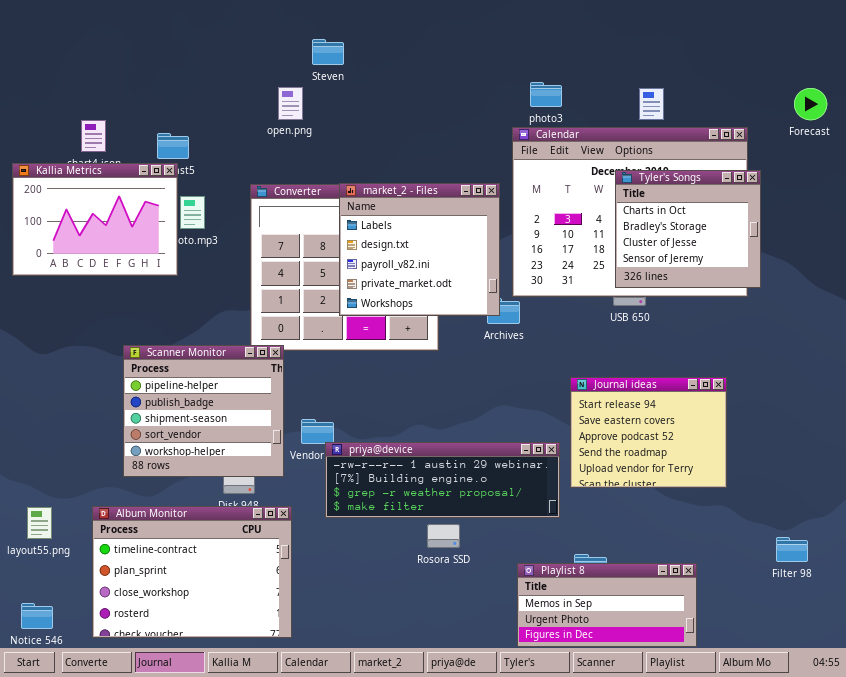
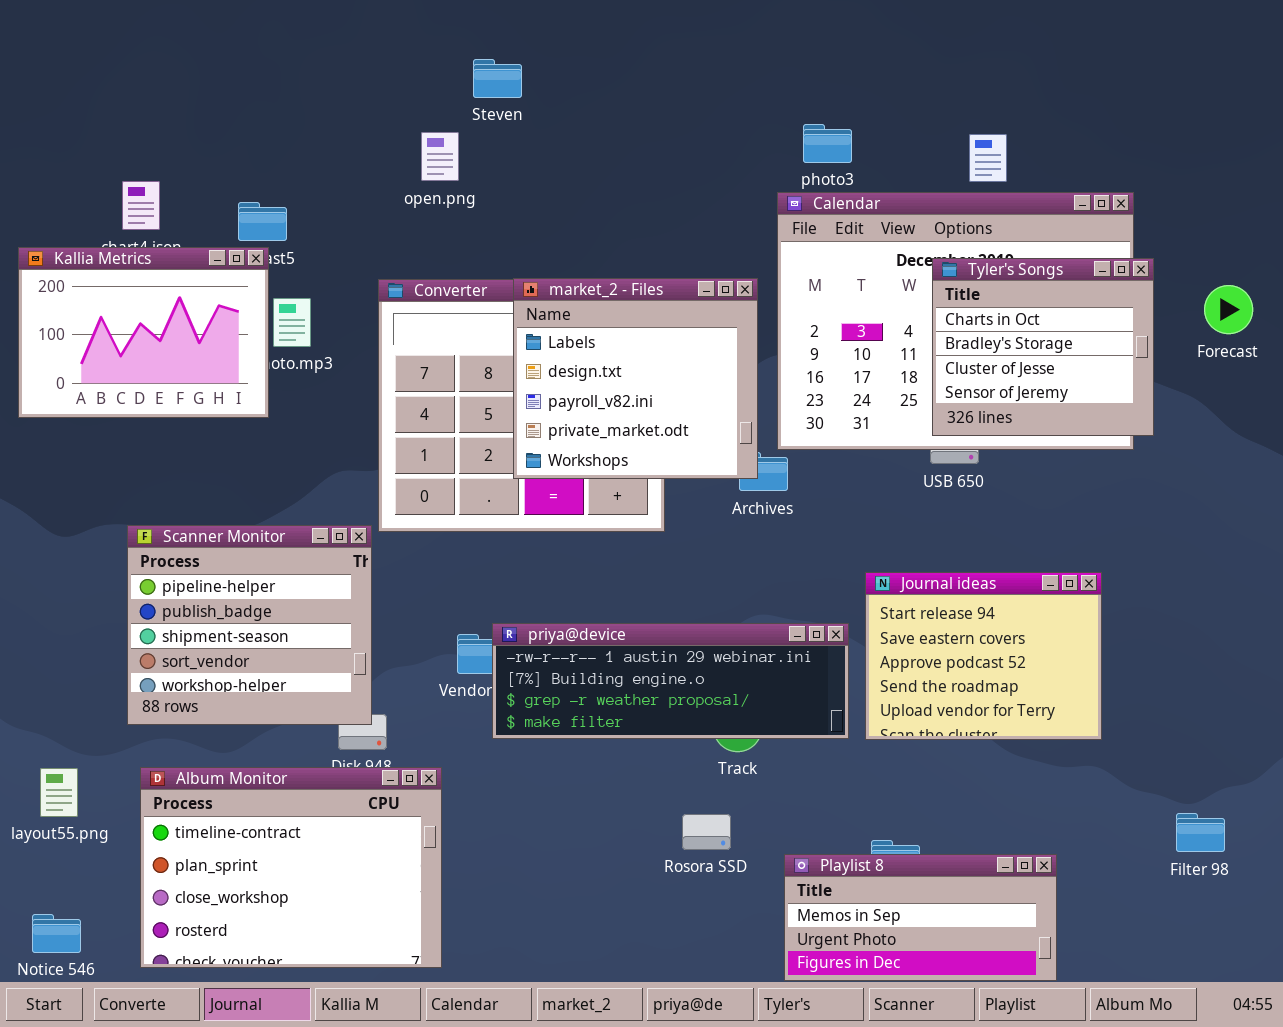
Forecast: [794,88,827,120] -> [1204,285,1253,334], moved
Scanner Monitor: [123,345,284,477] -> [127,525,372,725], moved
priya@device: [325,442,560,518] -> [492,623,849,739], moved
Rosora SSD: [427,524,460,548] -> [682,814,731,850], moved

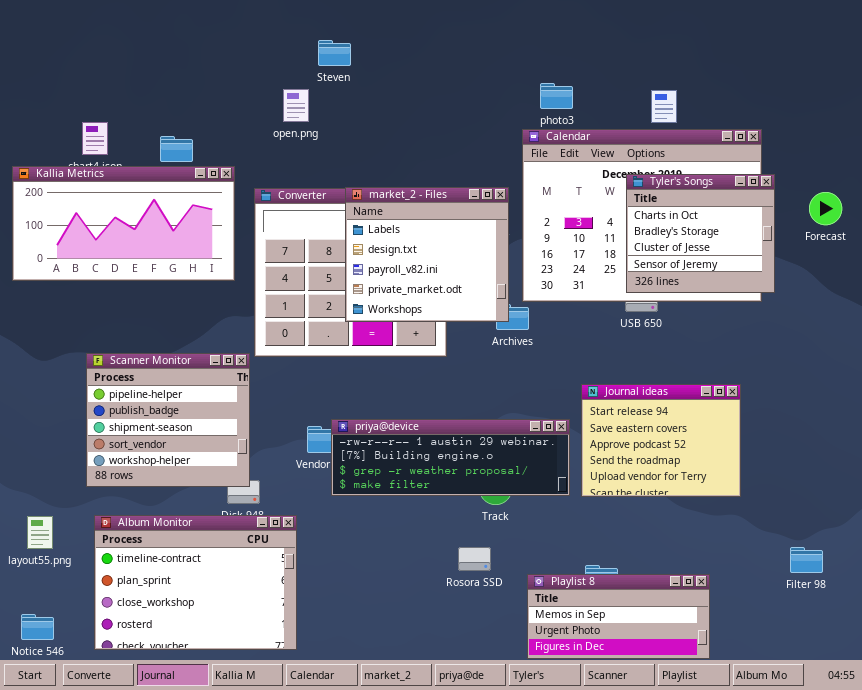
Kallia Metrics: [18,247,269,418] -> [12,166,235,281], resized

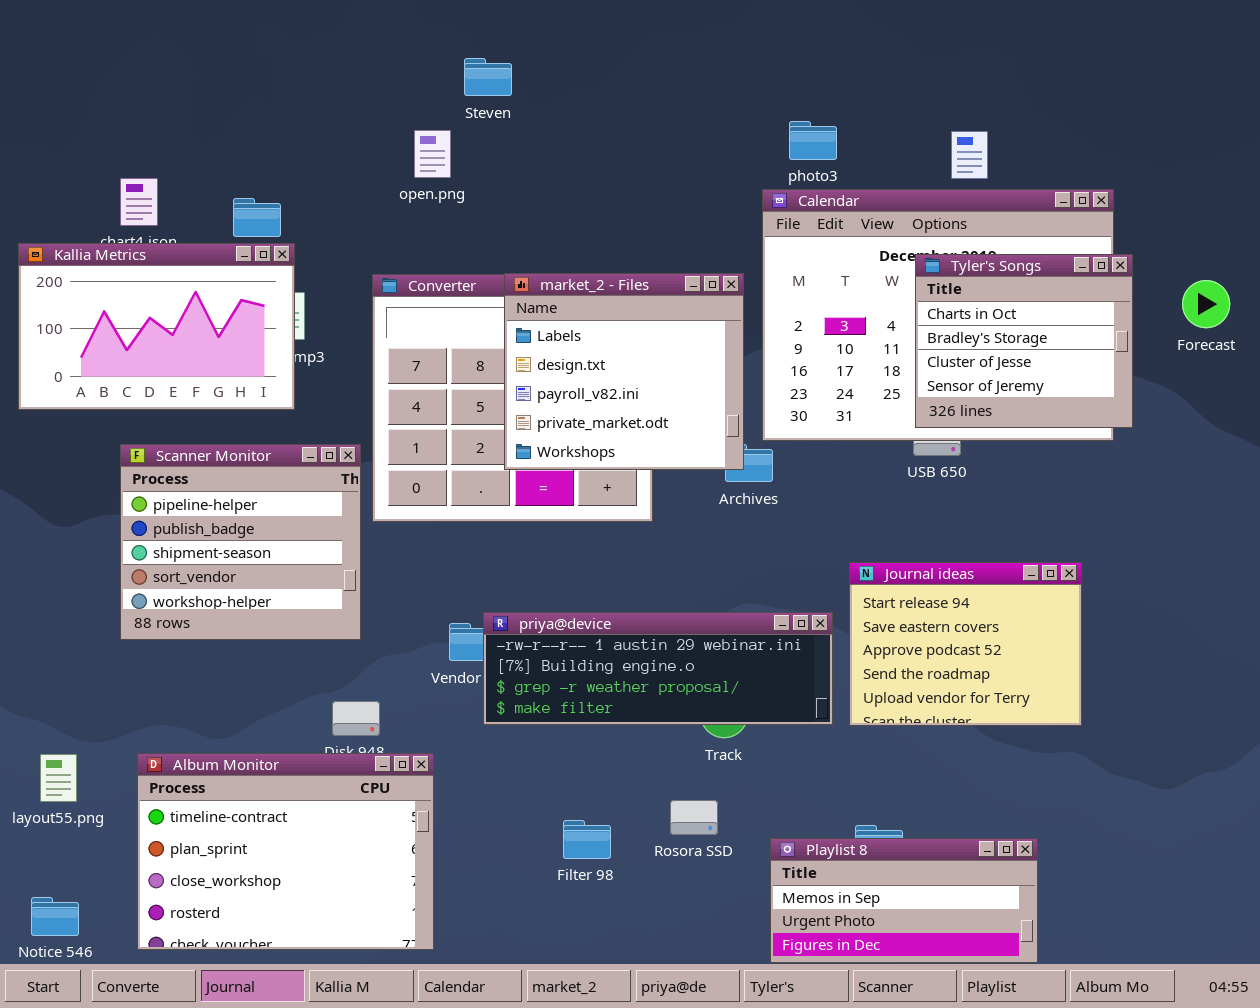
Kallia Metrics: [12,166,235,281] -> [18,243,295,410], resized
Scanner Monitor: [86,353,250,487] -> [120,444,361,640], moved
Filter 98: [790,547,823,573] -> [563,820,611,859], moved

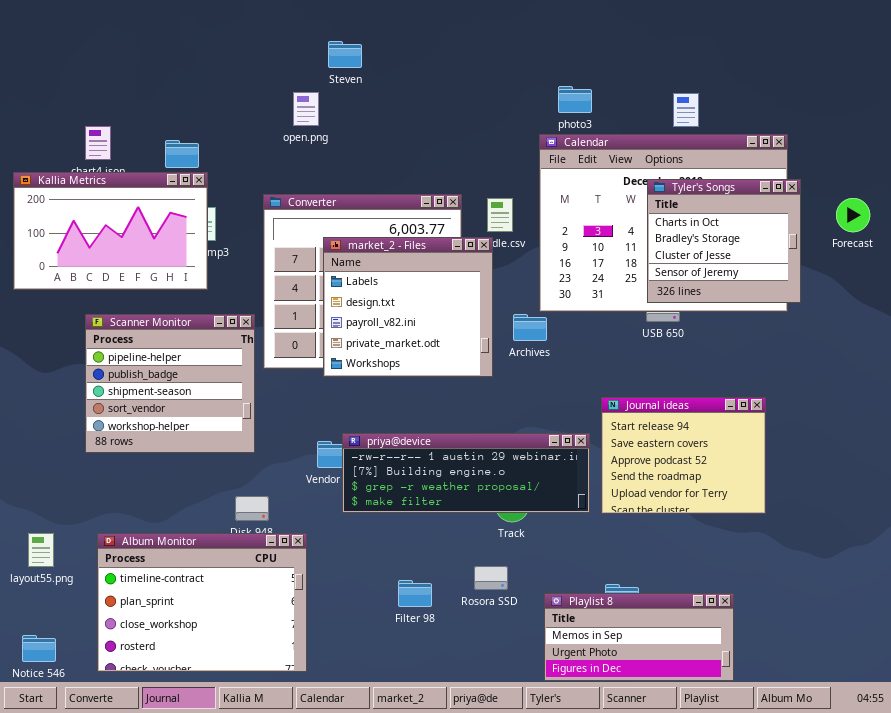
market_2 - Files: [504,273,744,470] -> [323,237,493,377], moved

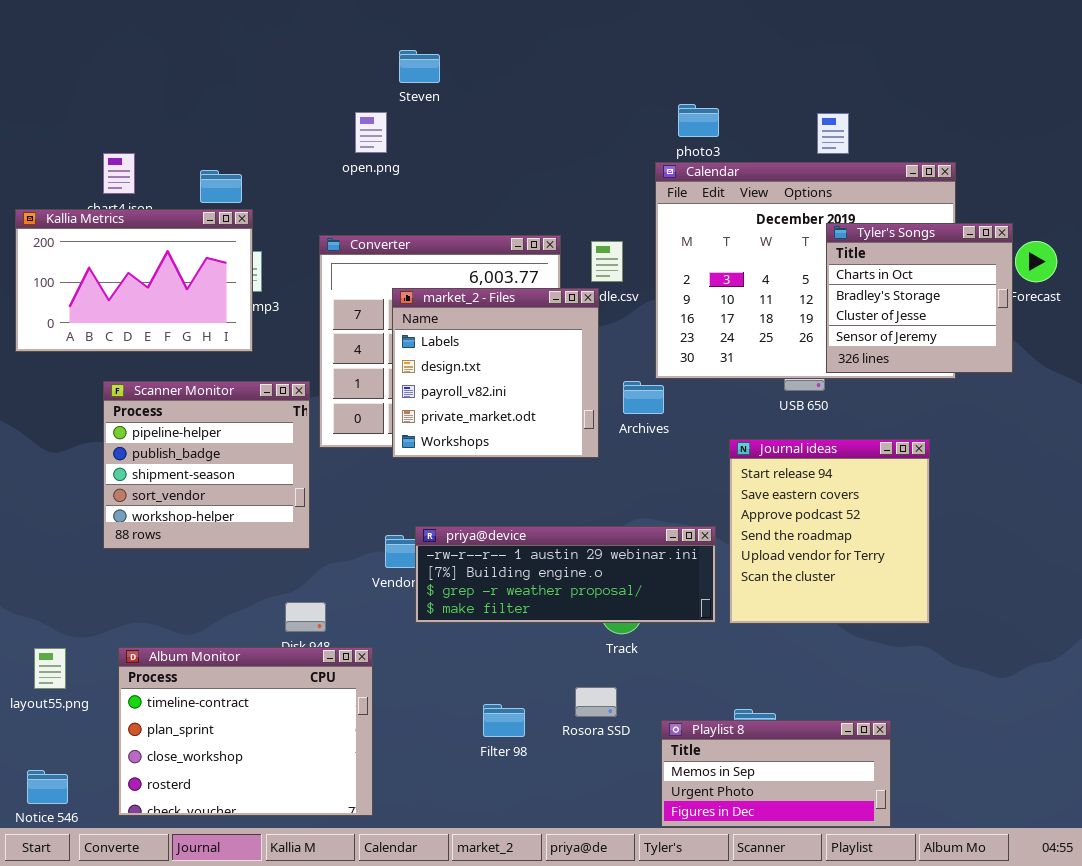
Tyler's Songs: [647,179,801,303] -> [826,223,1013,373], moved
Journal ideas: [601,397,766,514] -> [729,439,930,624], resized

